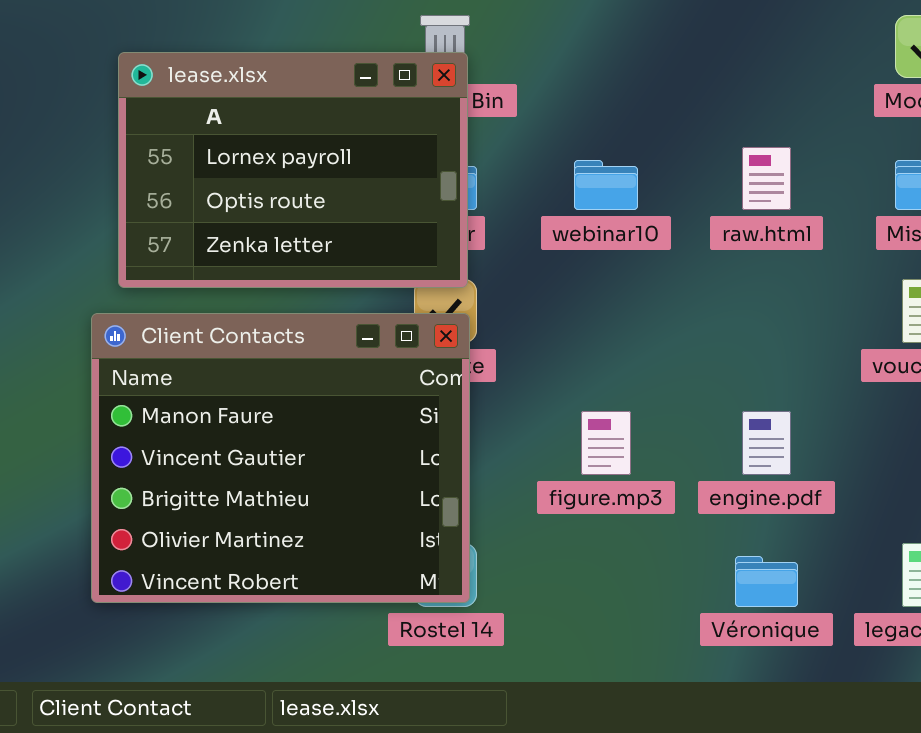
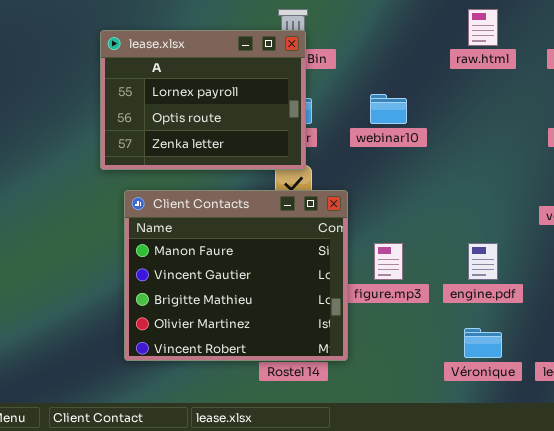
raw.html: [742,147,791,210] -> [468,9,498,46], moved
Client Contacts: [91,313,470,603] -> [124,190,348,361], moved

